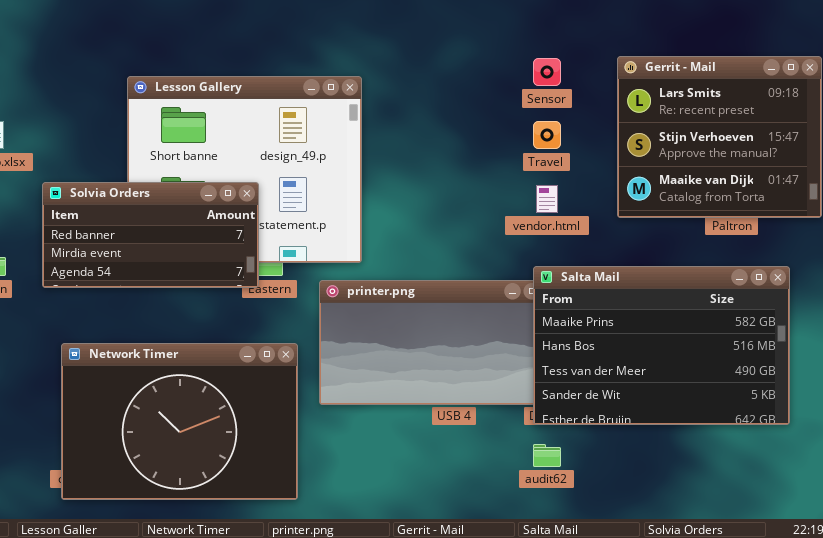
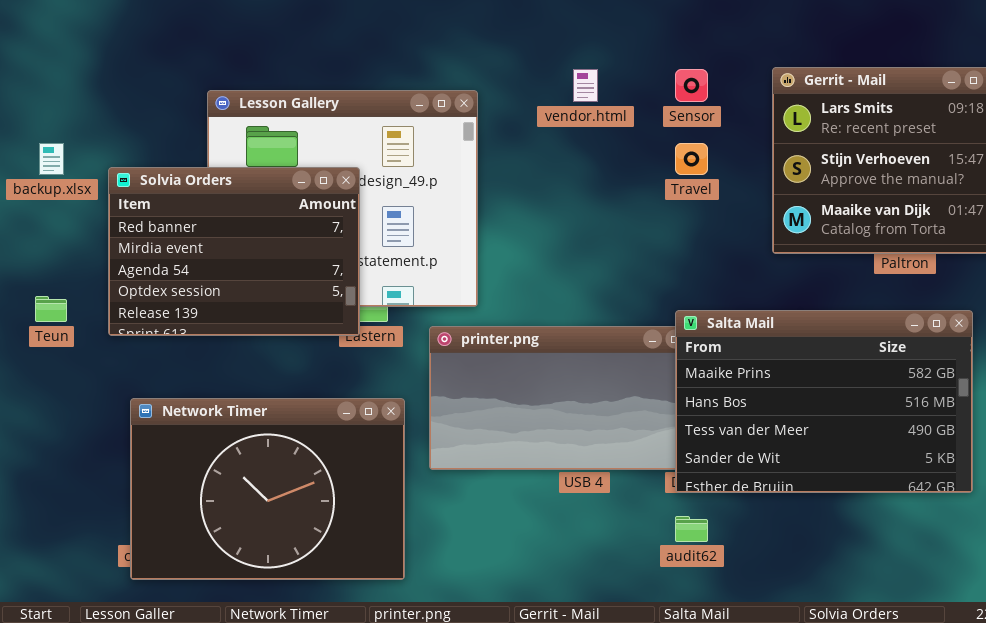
Solvia Orders: [42,182,259,288] -> [108,167,360,336], resized
vendor.html: [536,185,558,213] -> [573,69,598,102], moved

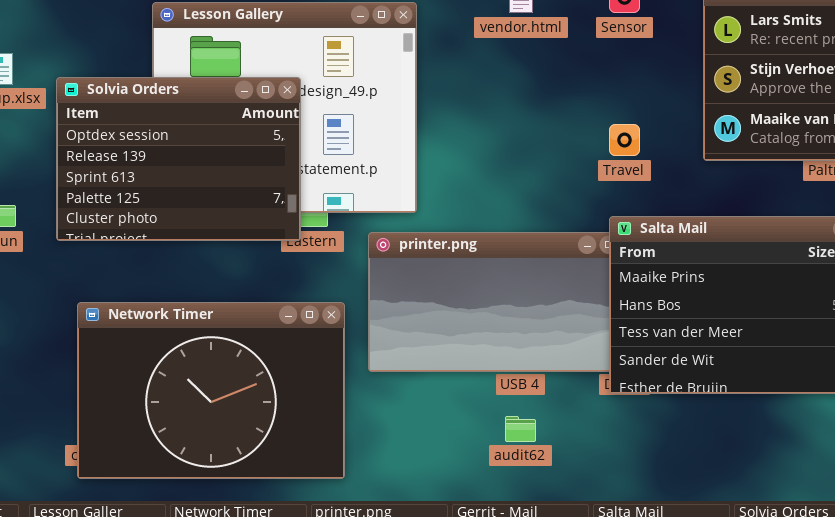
Travel: [675,143,708,175] -> [609,124,640,156], moved
Solvia Orders: [108,167,360,336] -> [56,77,301,241], scrolled down 3 rows
audit62: [675,516,708,542] -> [505,416,536,442], moved

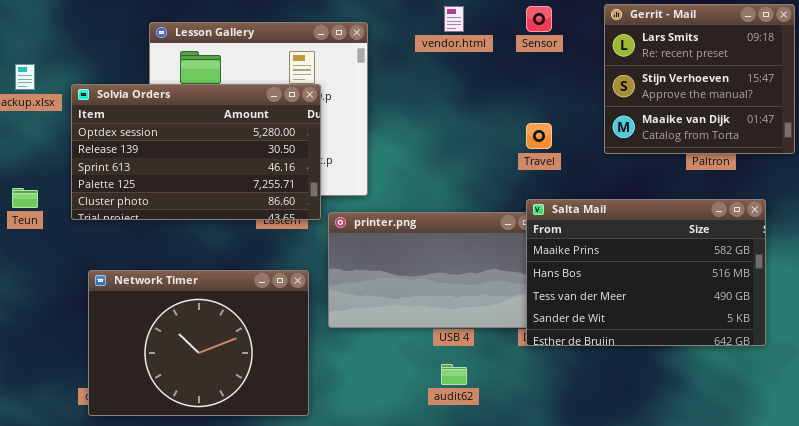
Solvia Orders: [56,77,301,241] -> [71,84,321,220], resized

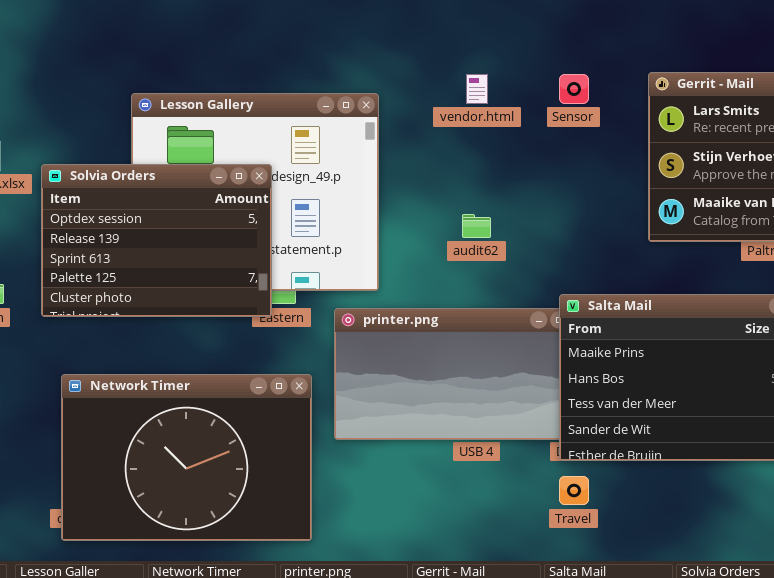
Solvia Orders: [71,84,321,220] -> [41,164,272,317], resized
Travel: [526,123,552,149] -> [559,476,589,505], moved
audit62: [441,364,467,385] -> [462,214,491,238], moved

